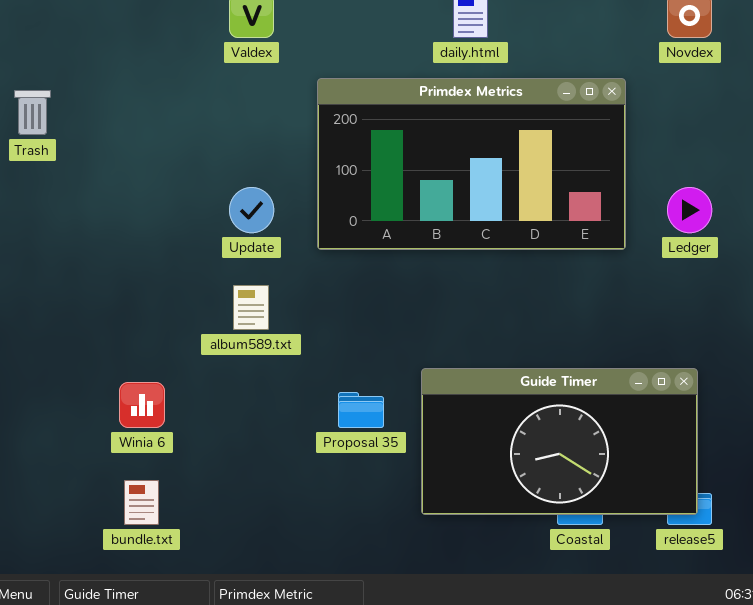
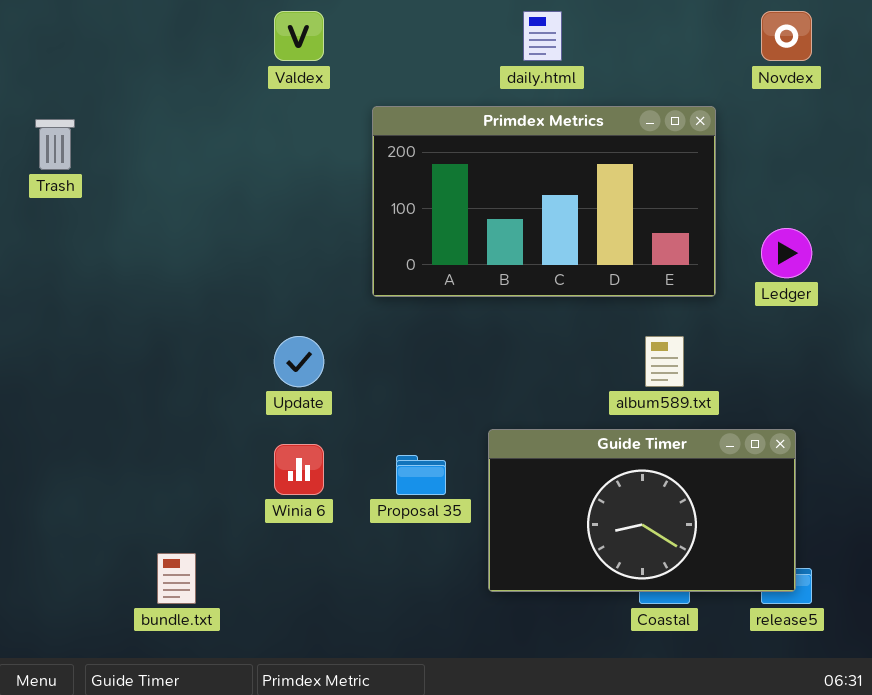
Update: [229,187,274,233] -> [274,336,324,387], moved
album589.txt: [233,285,269,330] -> [645,336,684,387], moved
Winia 6: [119,382,165,428] -> [274,444,324,495], moved

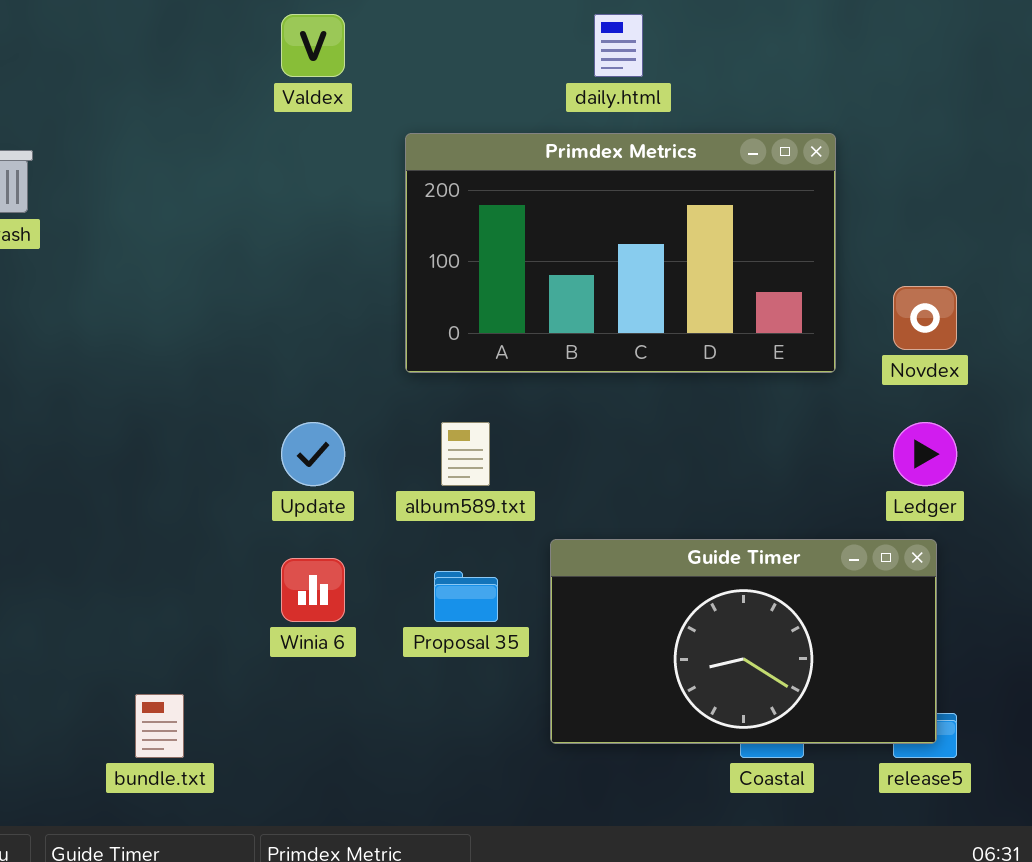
Novdex: [761,11,812,61] -> [893,286,957,350], moved
Ledger: [761,228,812,278] -> [893,422,957,486], moved
album589.txt: [645,336,684,387] -> [441,422,490,486], moved

